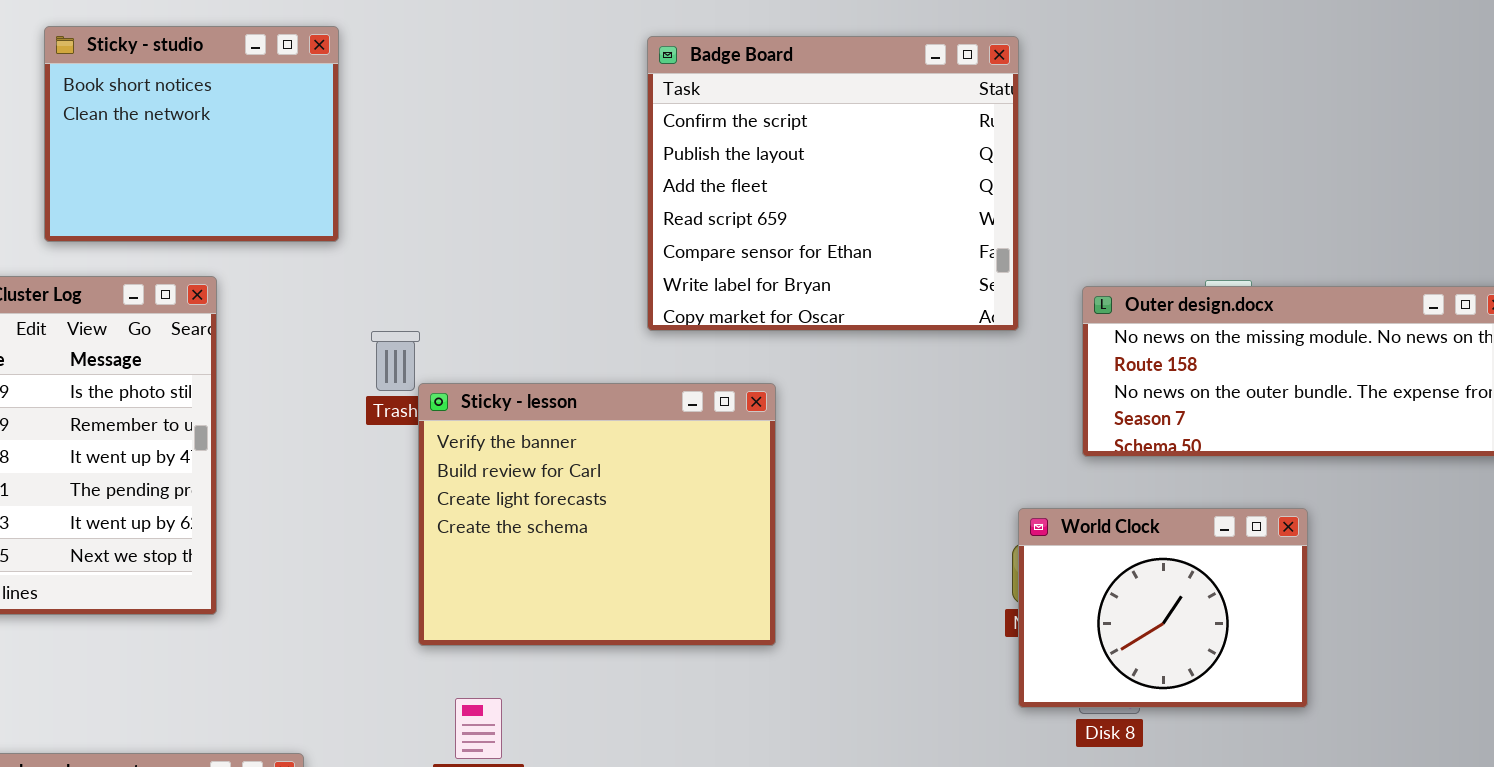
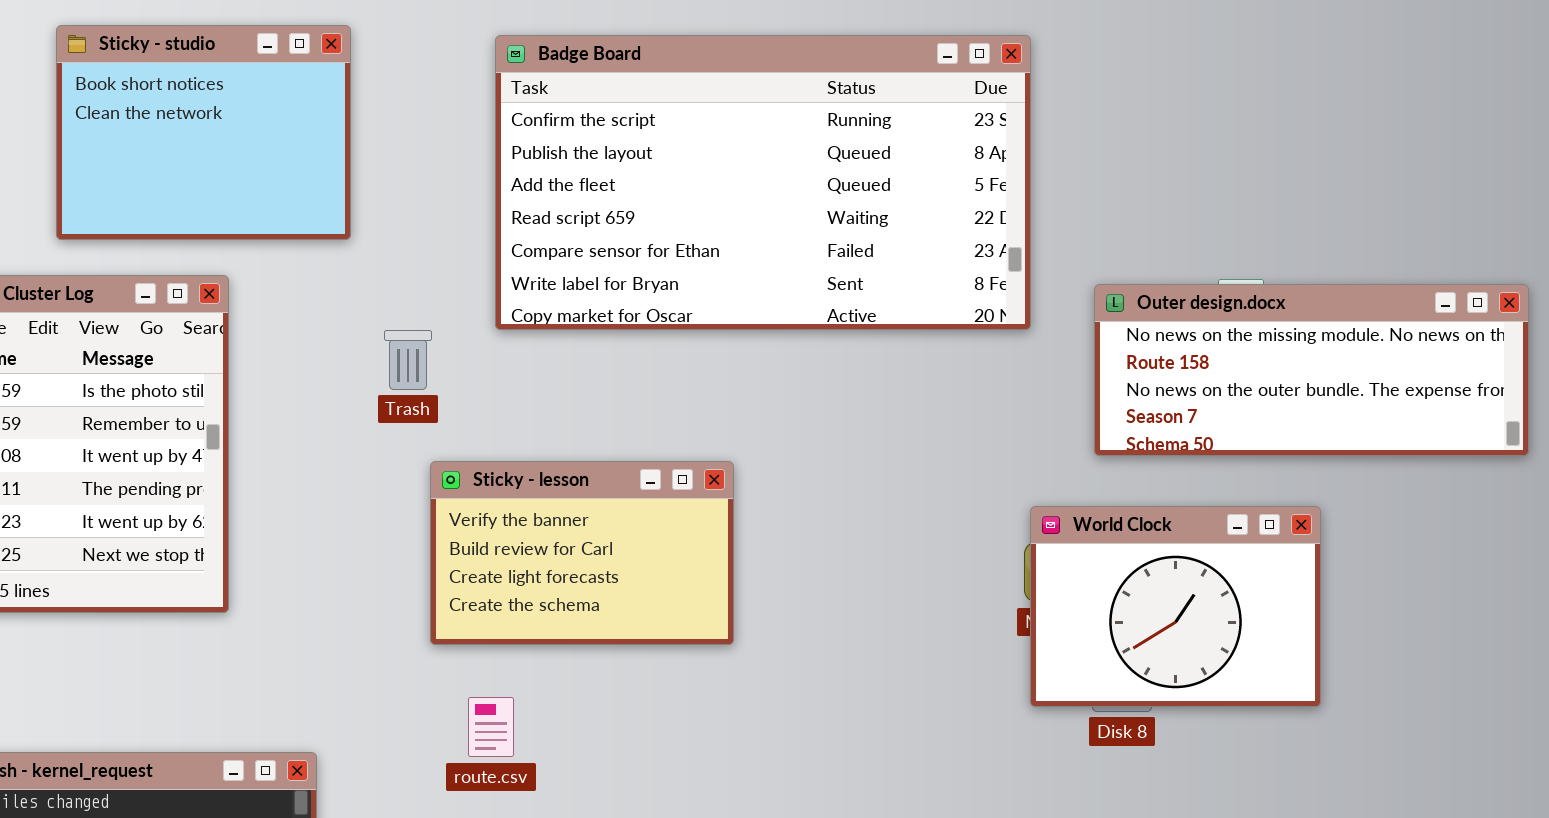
Badge Board: [647,36,1019,331] -> [495,35,1031,330], resized
Sticky - lesson: [418,383,776,646] -> [430,461,734,645], resized

